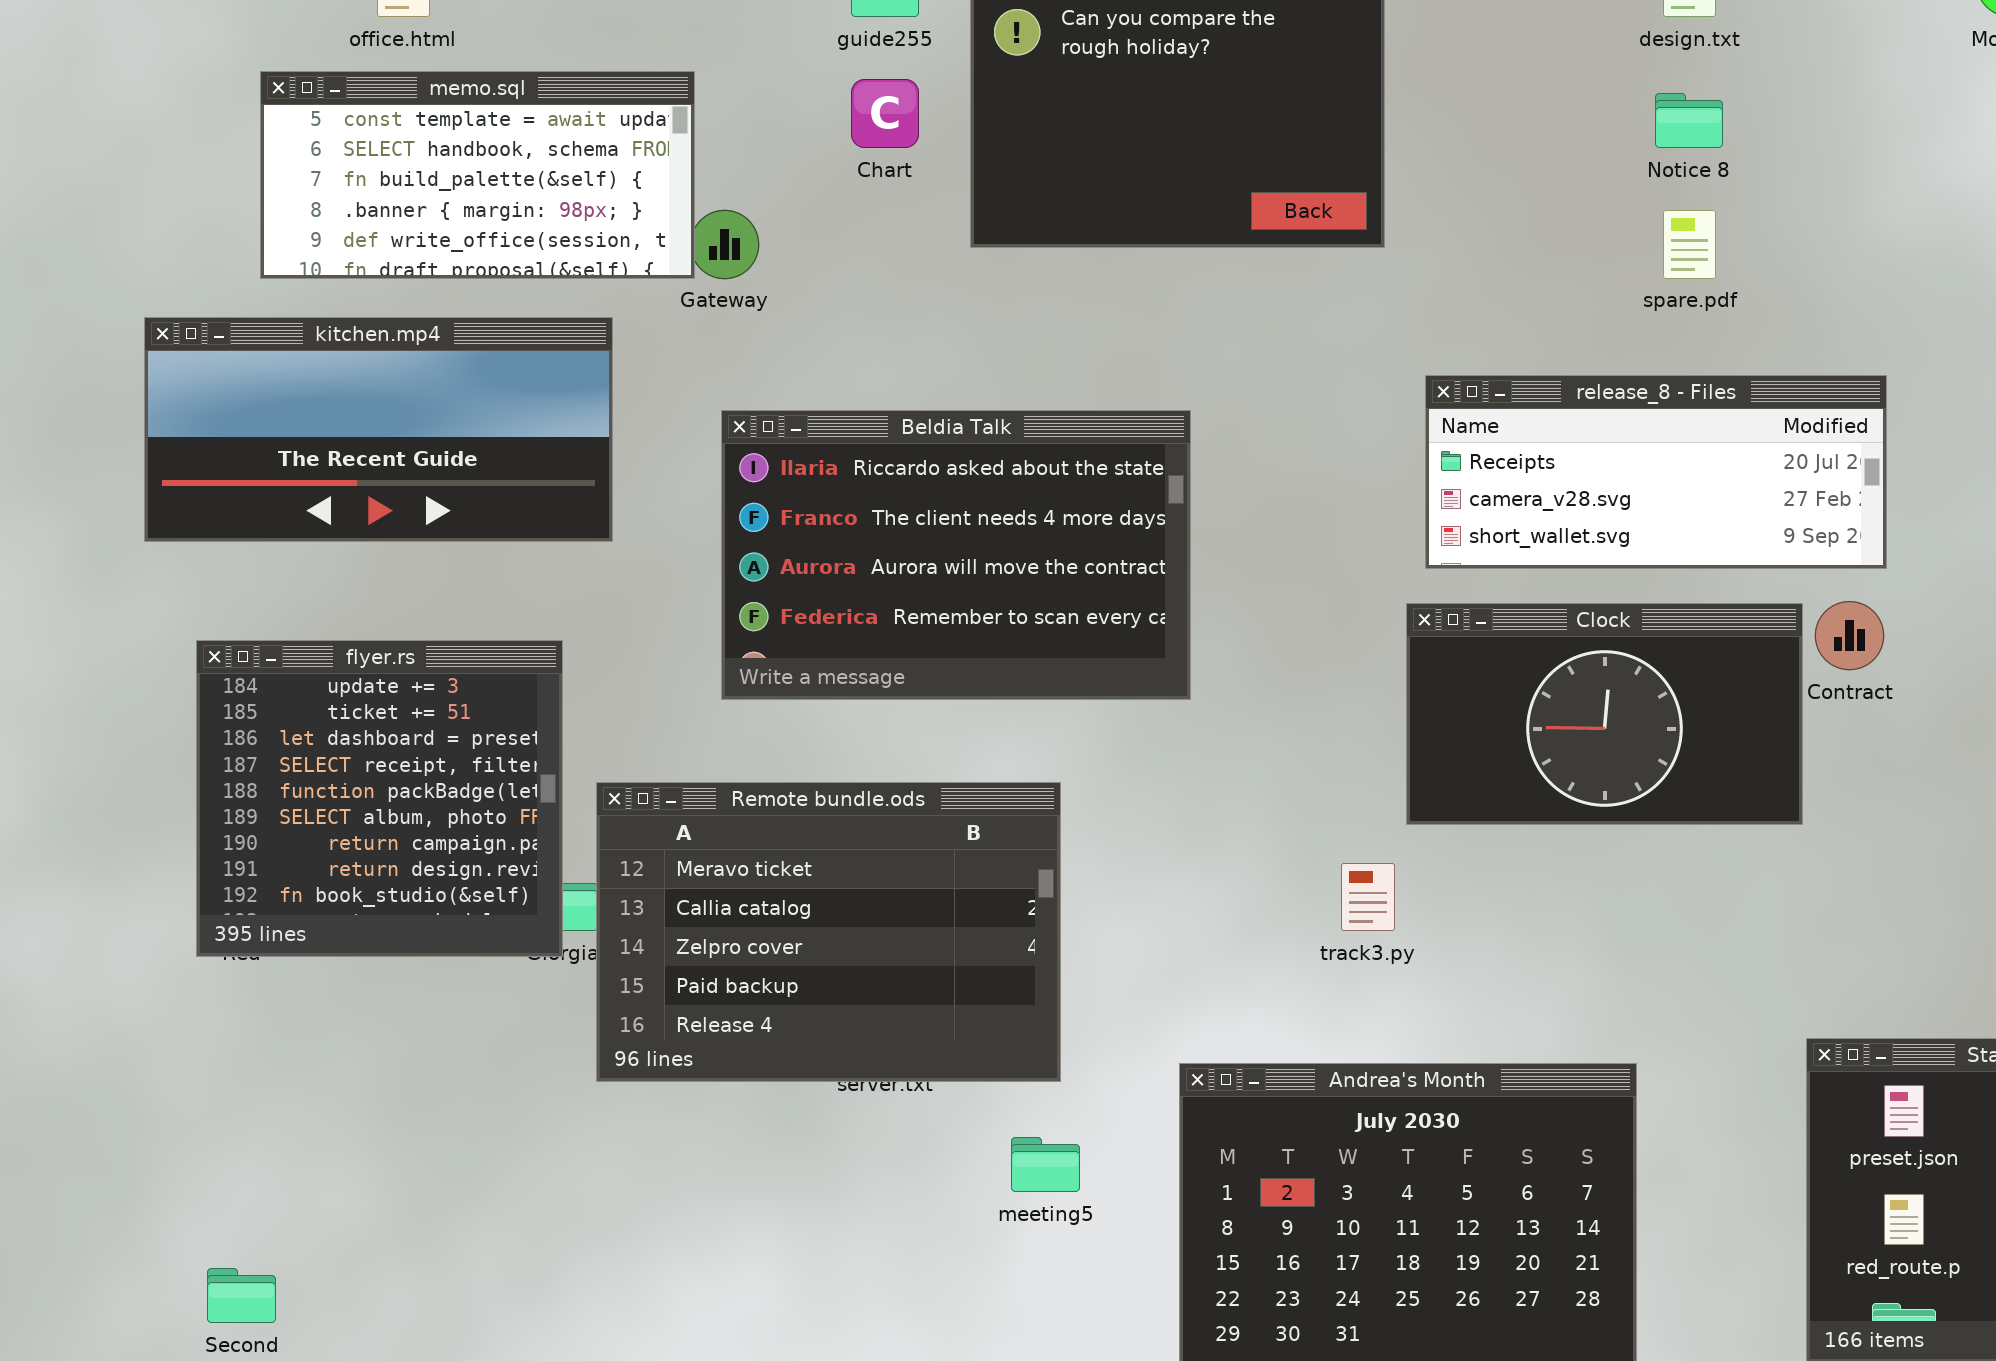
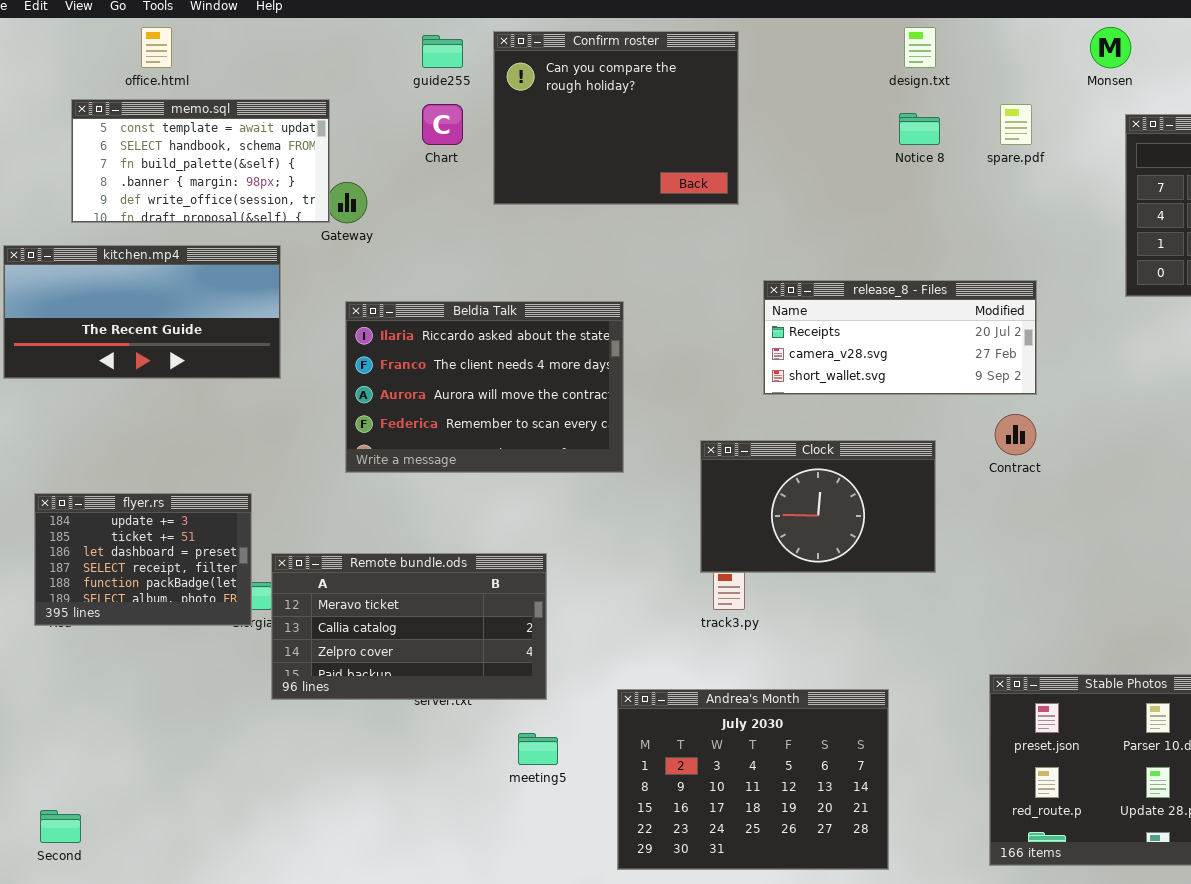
spare.pdf: [1663,210,1716,279] -> [1000,104,1032,145], moved
Clock: [1406,603,1803,825] -> [700,440,936,573], moved
flyer.rs: [196,640,563,957] -> [34,493,252,626], resized
Remote bundle.ods: [596,782,1061,1082] -> [271,553,547,700], resized

